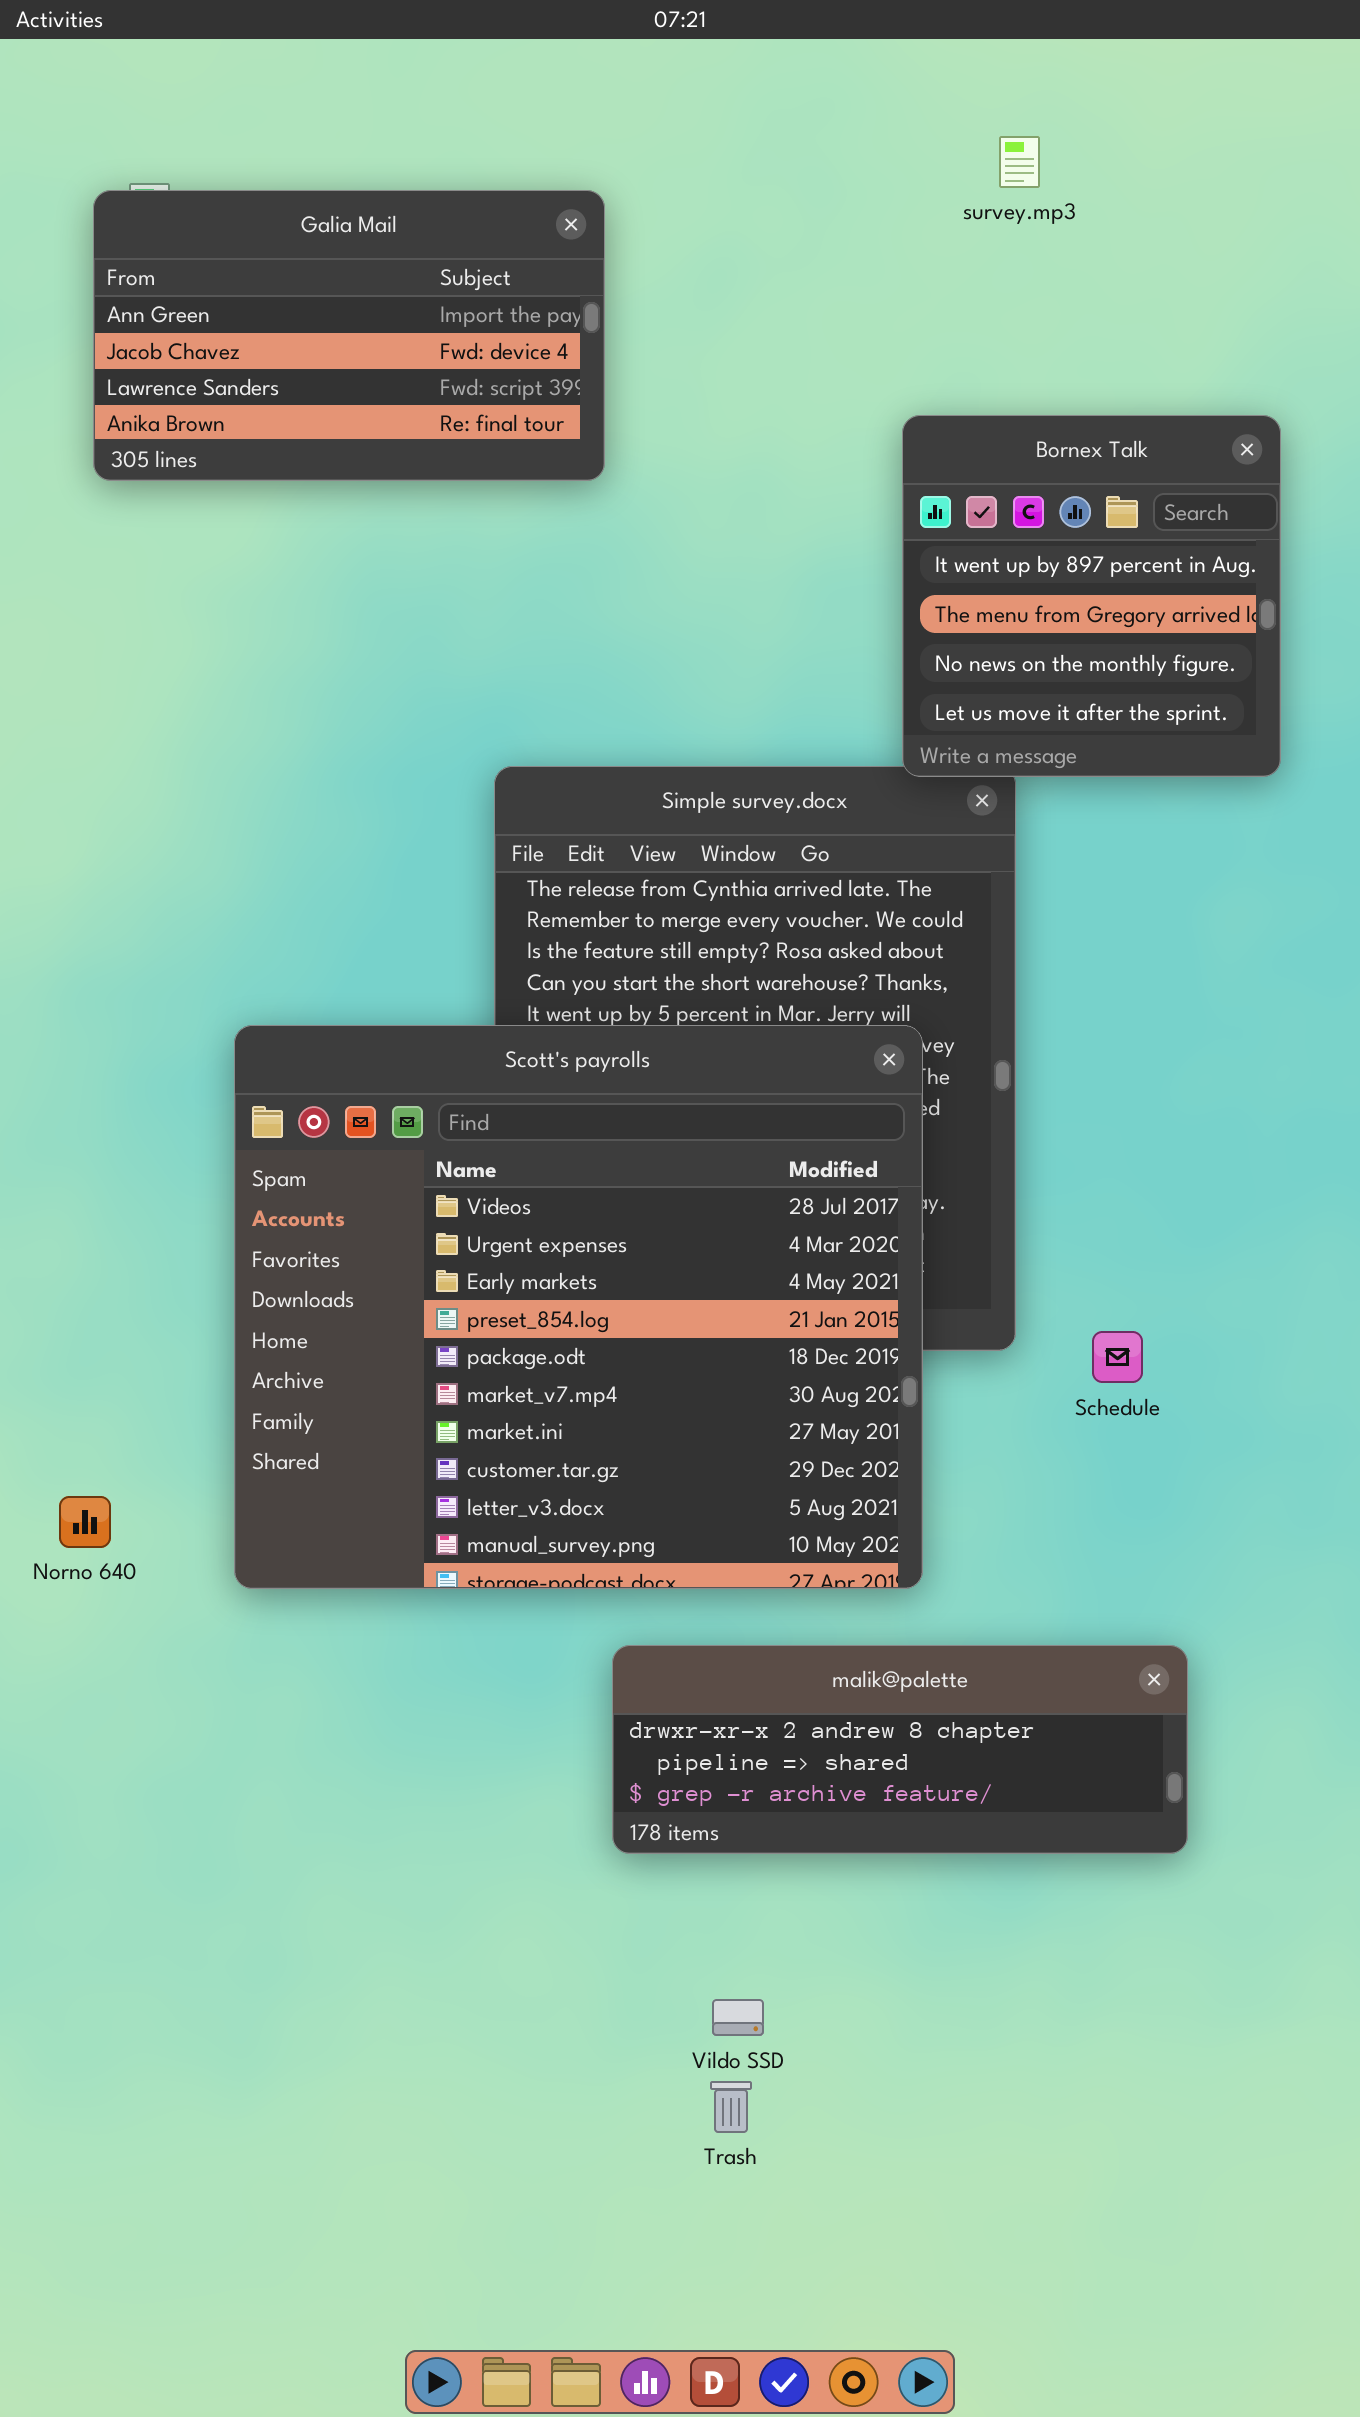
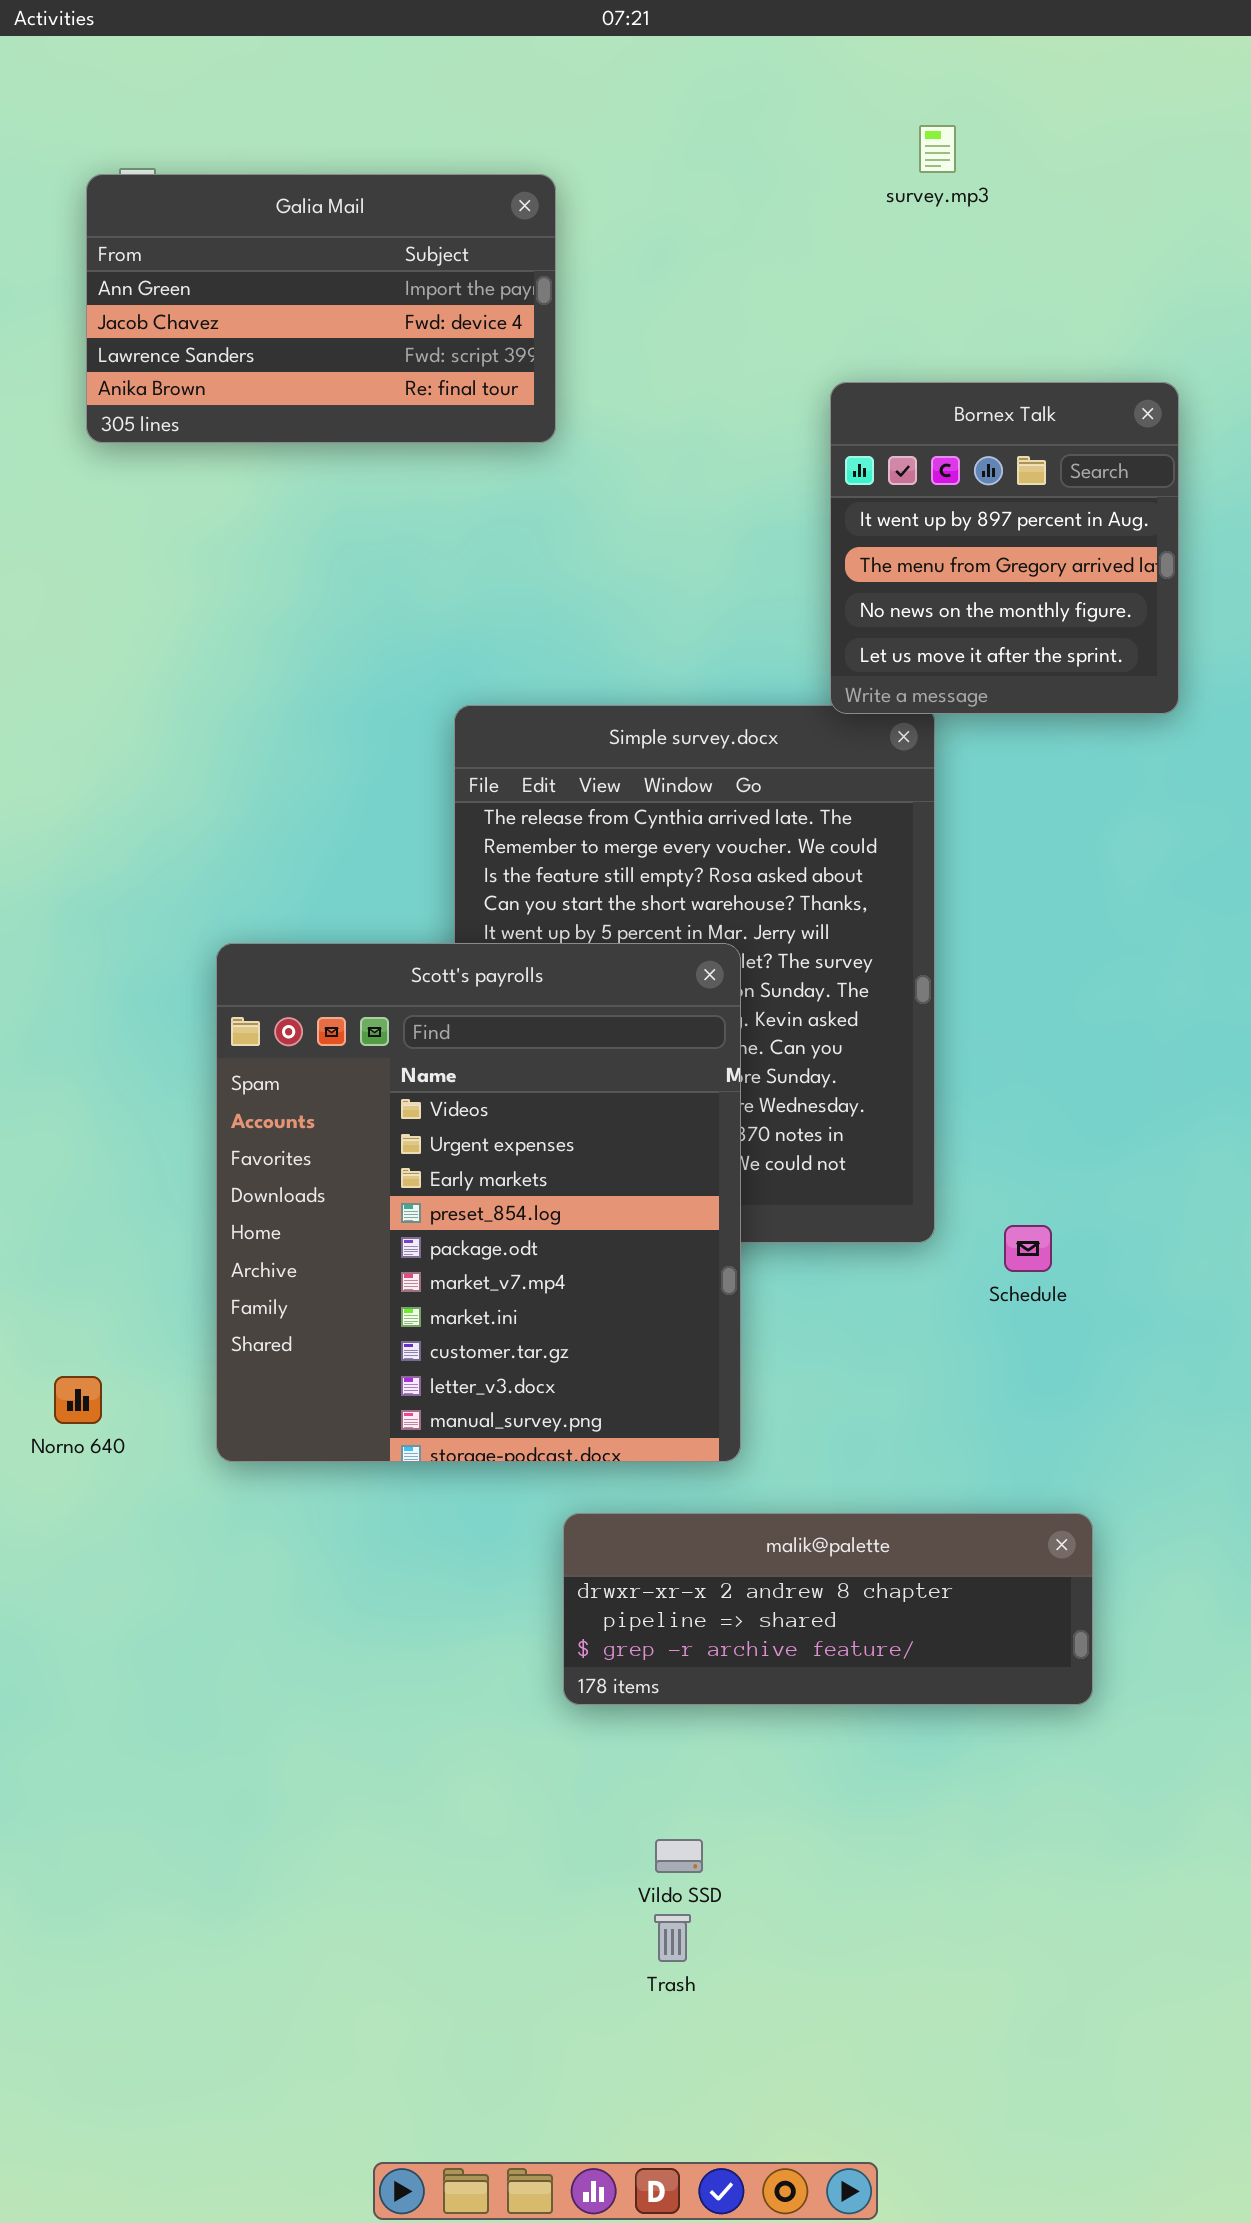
Scott's payrolls: [234,1025,923,1589] -> [216,943,741,1462], resized

